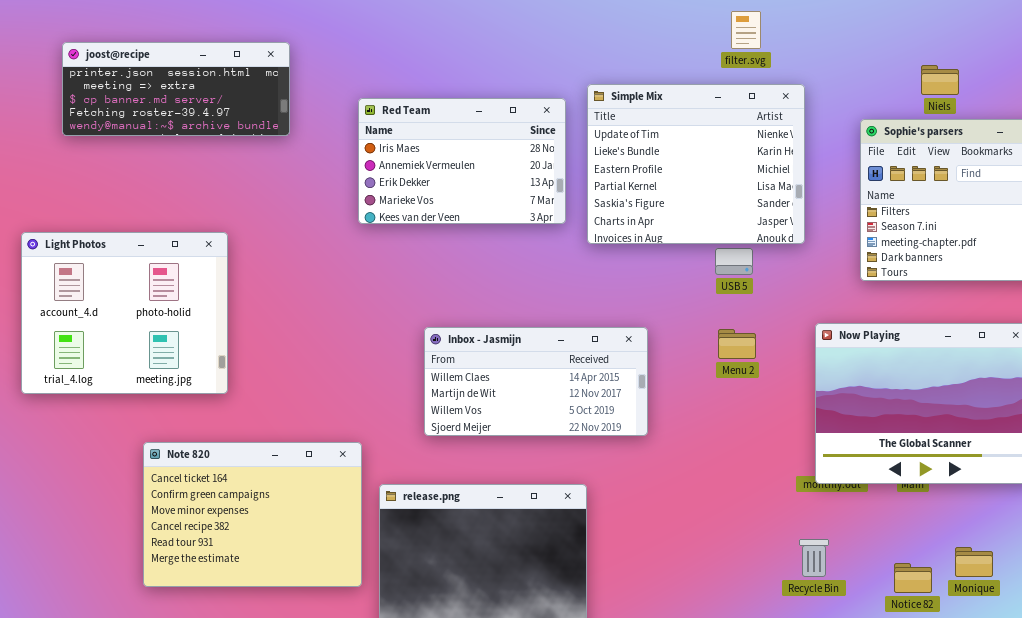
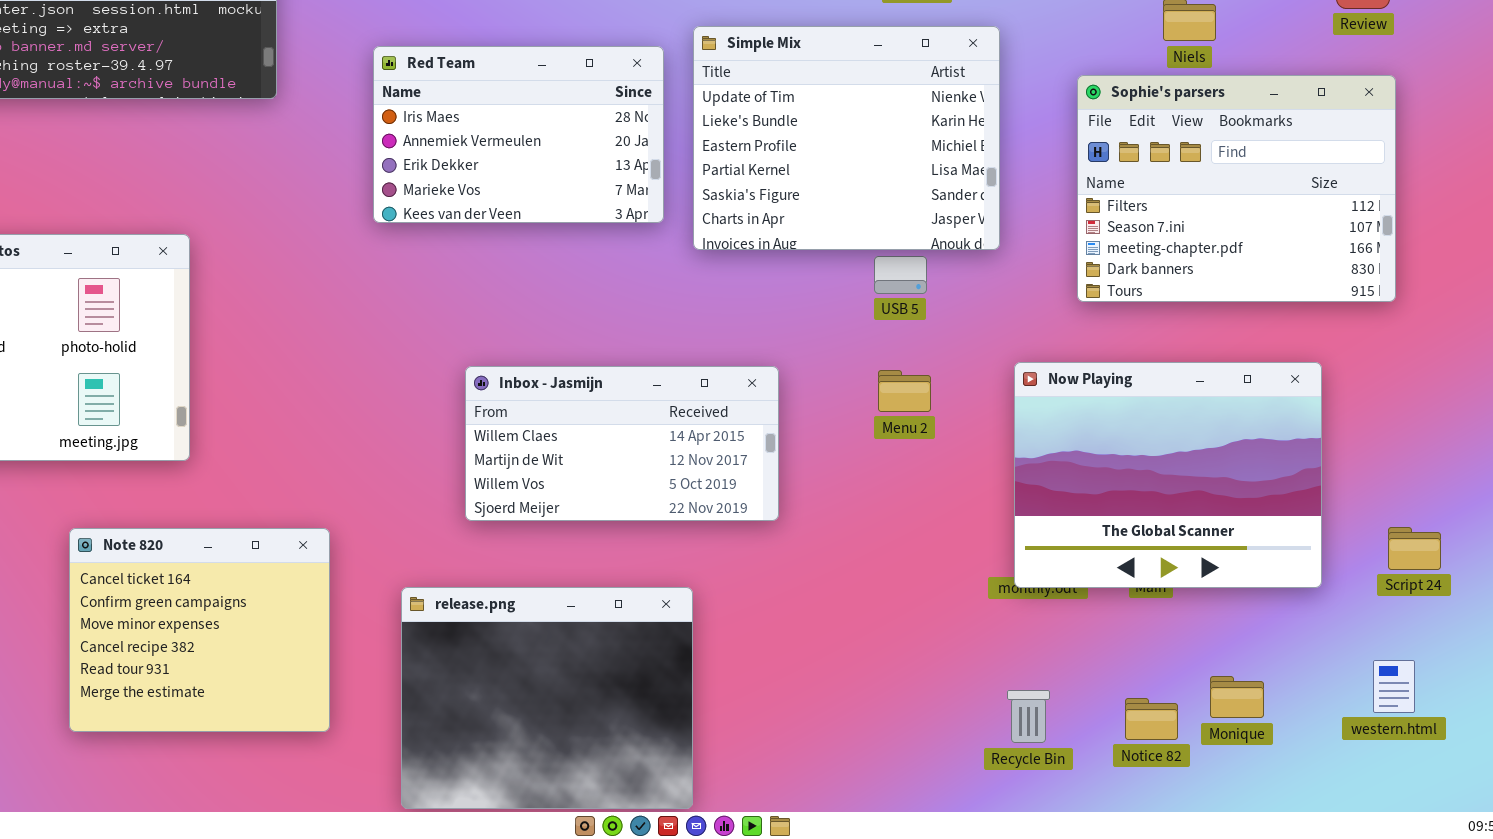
Note 820: [143,442,362,587] -> [69,528,330,732], resized
Recycle Bin: [799,539,829,577] -> [1007,690,1050,743], moved

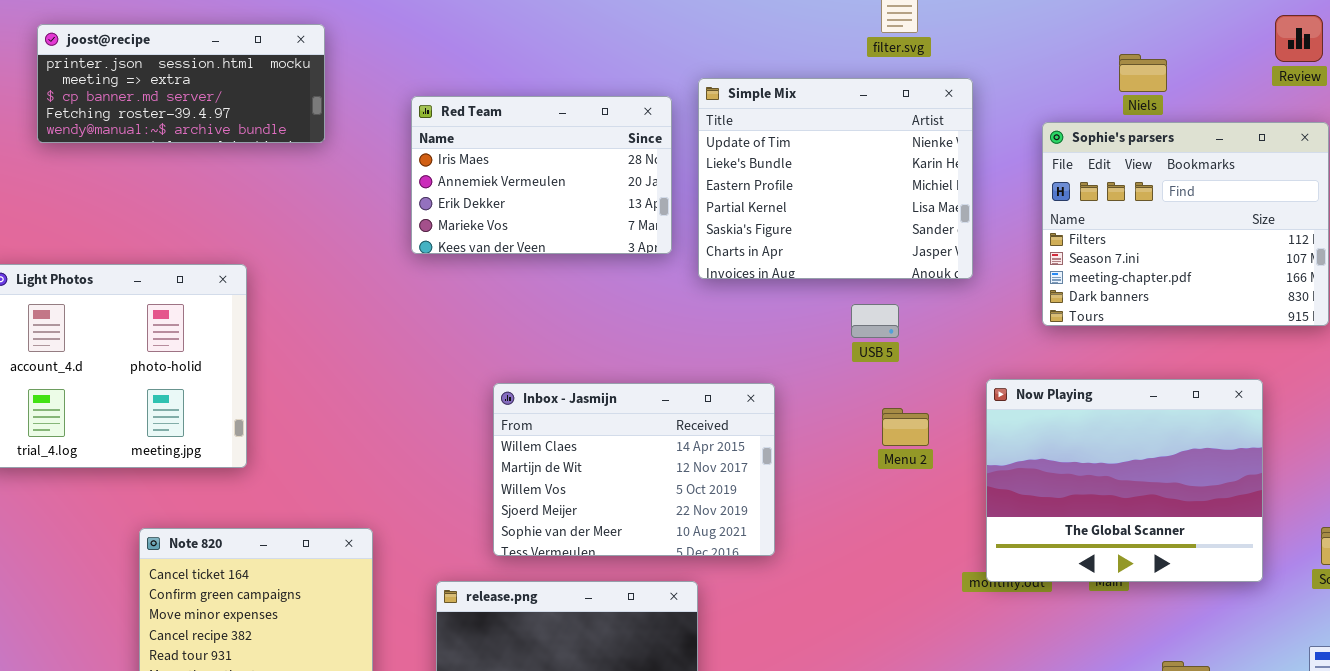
USB 5: [874,256,927,294] -> [851,304,899,338], moved
Inbox - Jasmijn: [465,366,779,521] -> [493,383,775,556], resized
Menu 2: [878,370,931,412] -> [882,408,929,446], moved

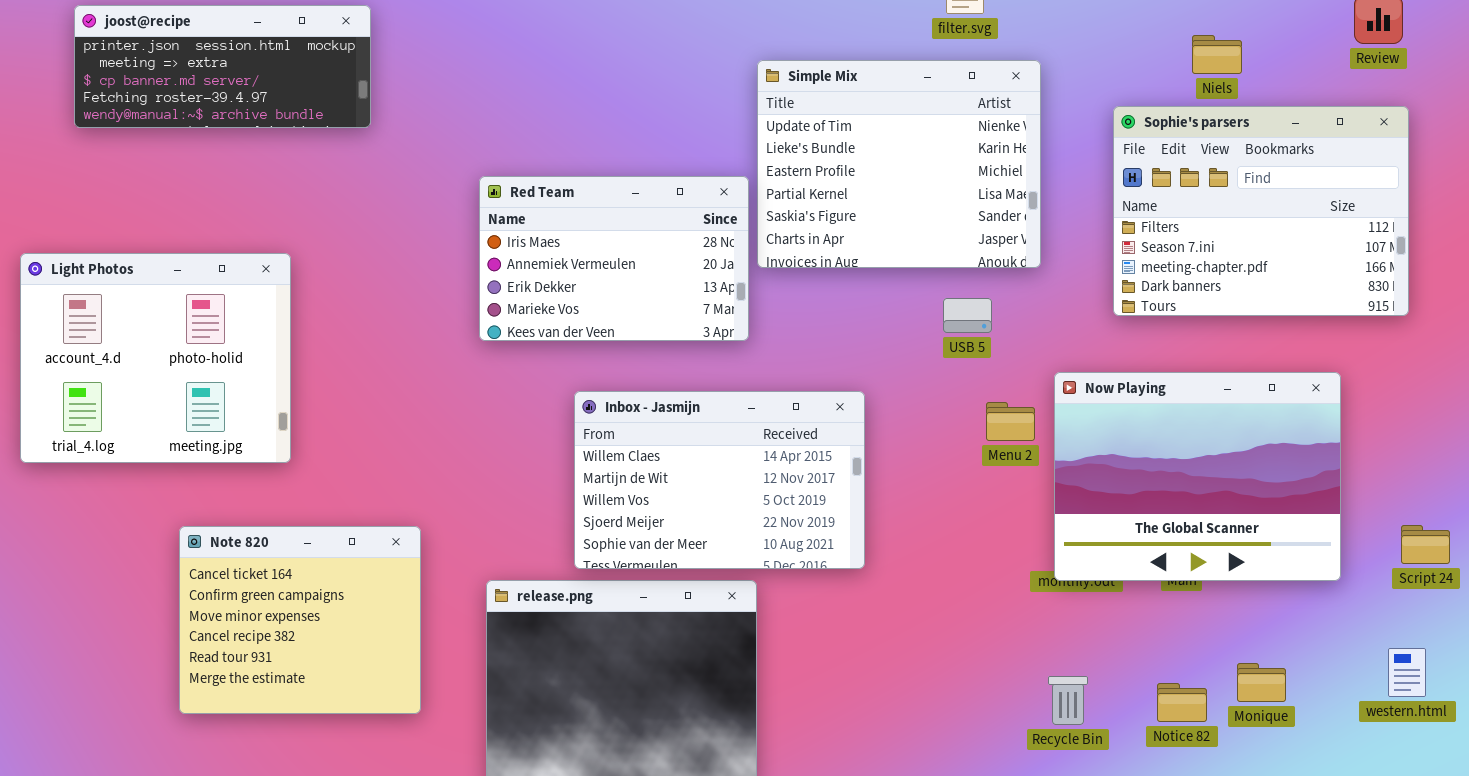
Red Team: [411,96,672,254] -> [479,176,749,341], moved
USB 5: [851,304,899,338] -> [943,298,992,333], moved
Inbox - Jasmijn: [493,383,775,556] -> [574,391,865,569], moved
Menu 2: [882,408,929,446] -> [986,402,1035,441], moved

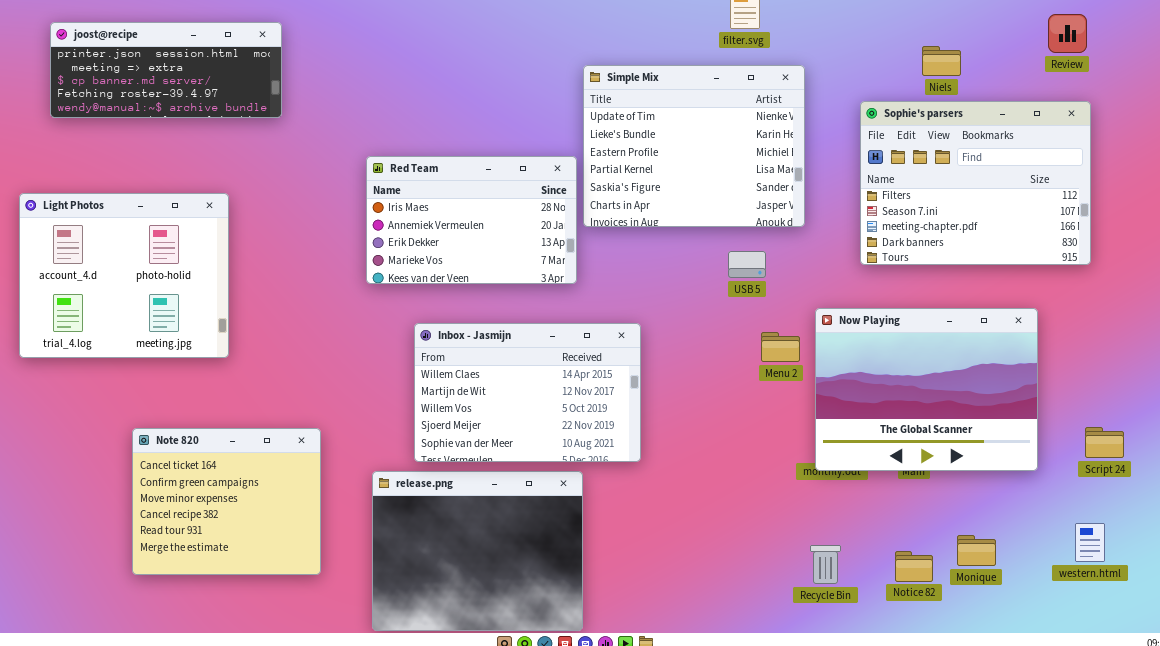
Light Photos: [20,253,291,463] -> [19,193,229,358], moved
Inbox - Jasmijn: [574,391,865,569] -> [414,323,641,462], moved

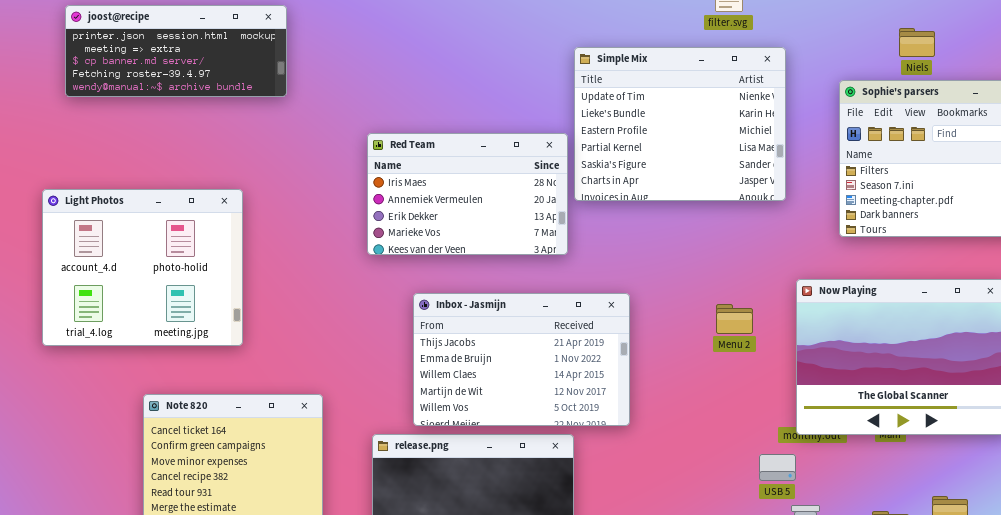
Light Photos: [19,193,229,358] -> [42,189,243,346], moved
USB 5: [728,251,766,278] -> [759,454,796,481], moved
Inbox - Jasmijn: [414,323,641,462] -> [413,293,630,426], scrolled up 2 rows
Menu 2: [761,332,800,362] -> [716,304,753,334], moved

